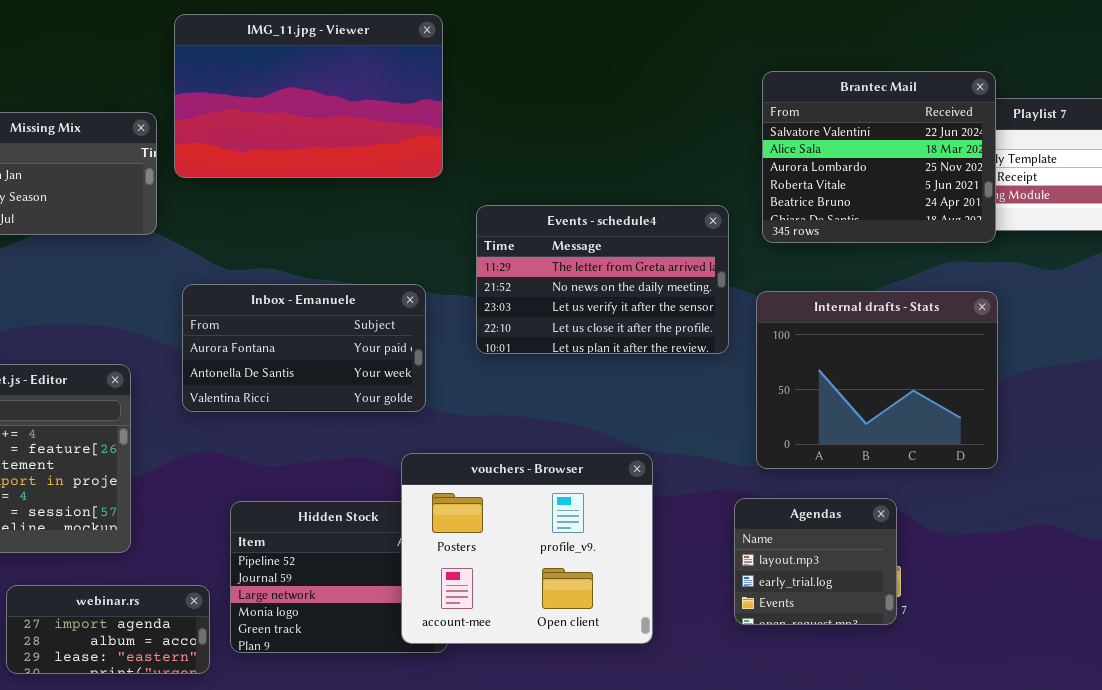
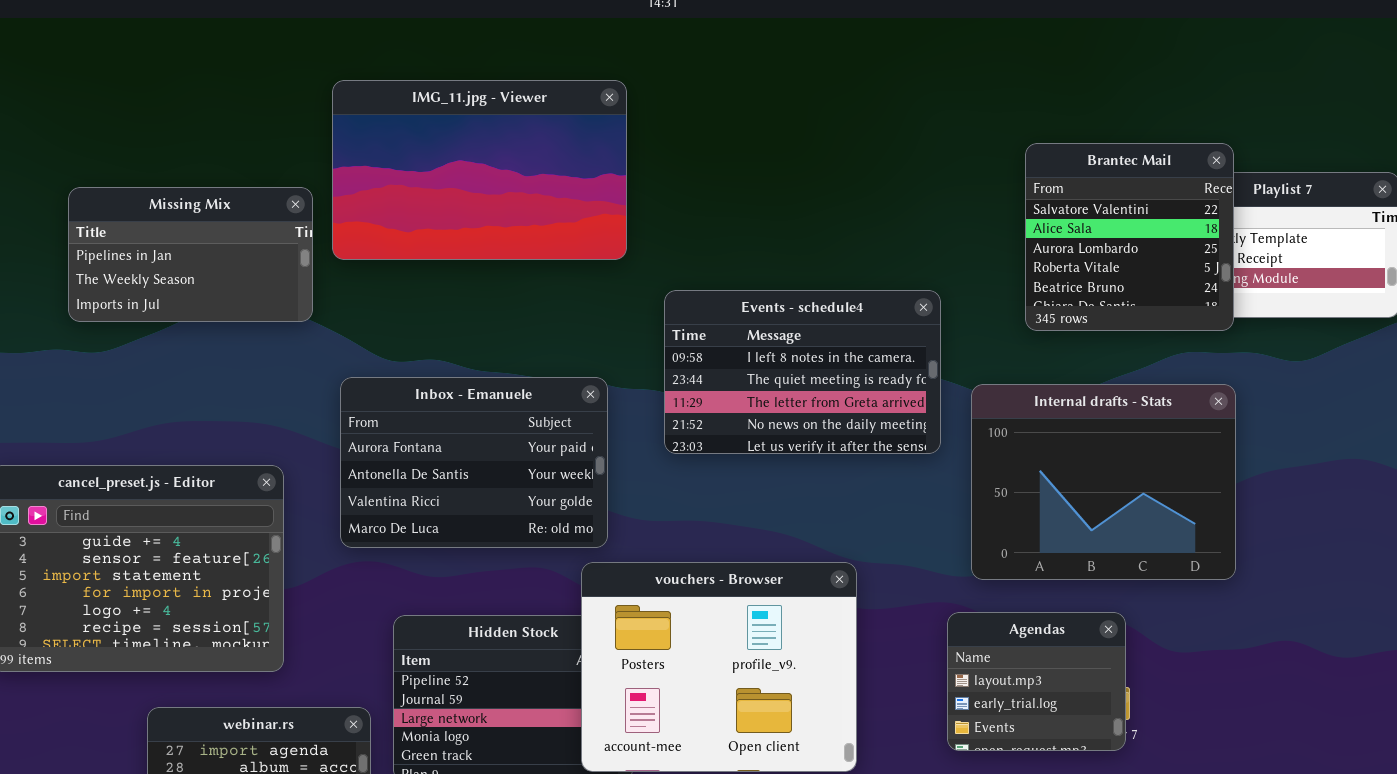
Brantec Mail: [762,71,996,243] -> [1025,143,1234,331], resized
Events - schedule4: [476,205,729,354] -> [664,290,941,454], scrolled up 2 rows
Inbox - Emanuele: [182,284,426,412] -> [340,377,608,548], resized

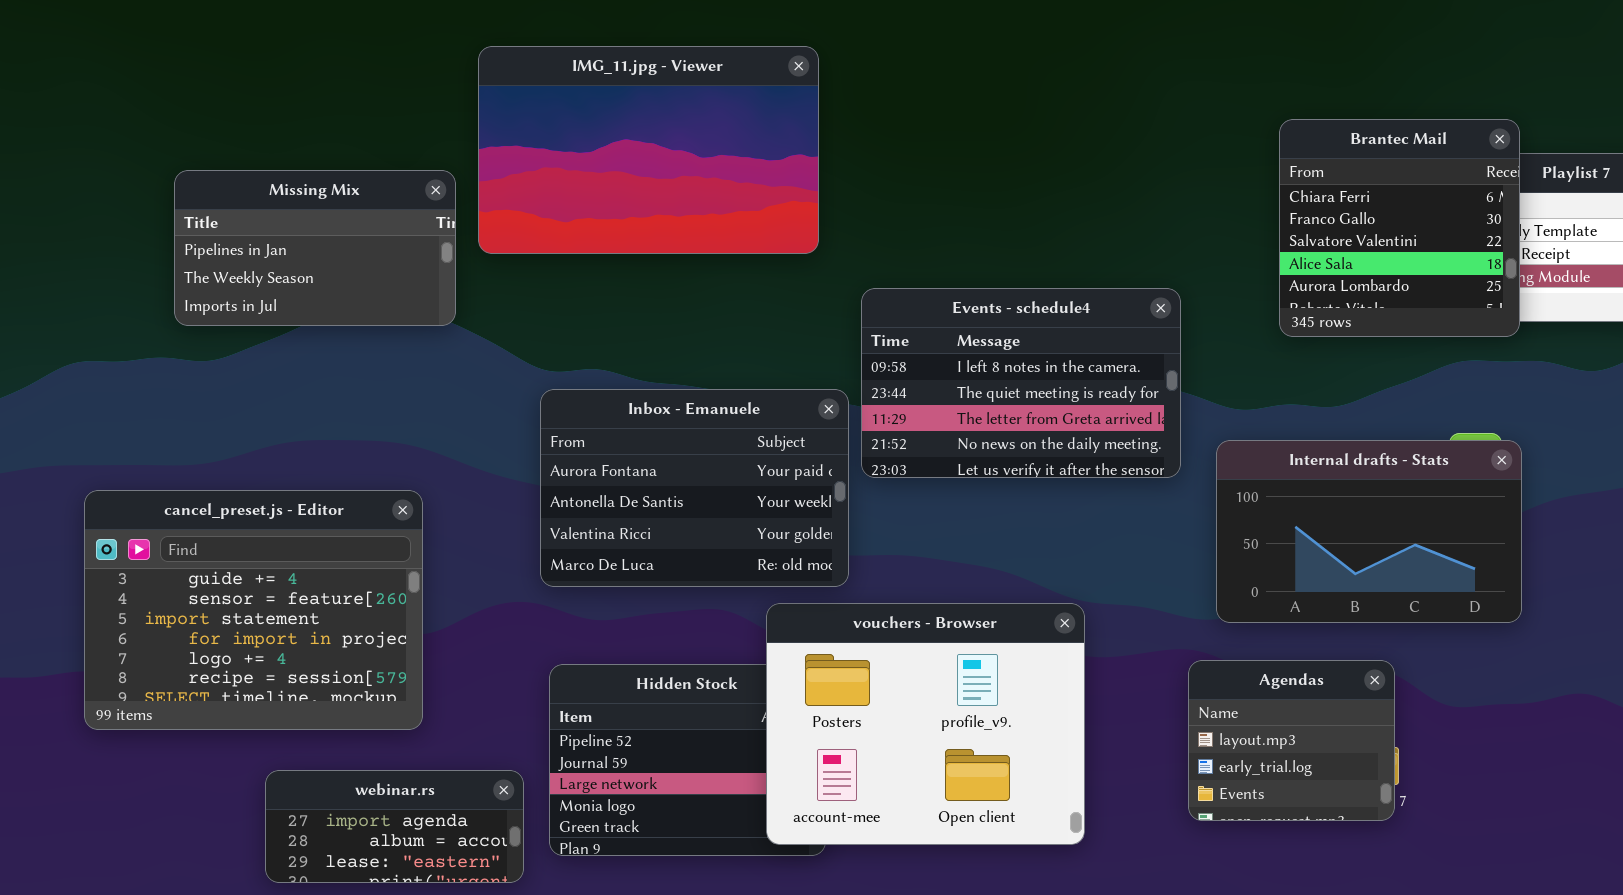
Brantec Mail: [1025,143,1234,331] -> [1279,119,1520,337], scrolled up 2 rows
Inbox - Emanuele: [340,377,608,548] -> [540,389,849,587], moved
Internal drafts - Stats: [971,384,1236,580] -> [1216,440,1522,623], resized

